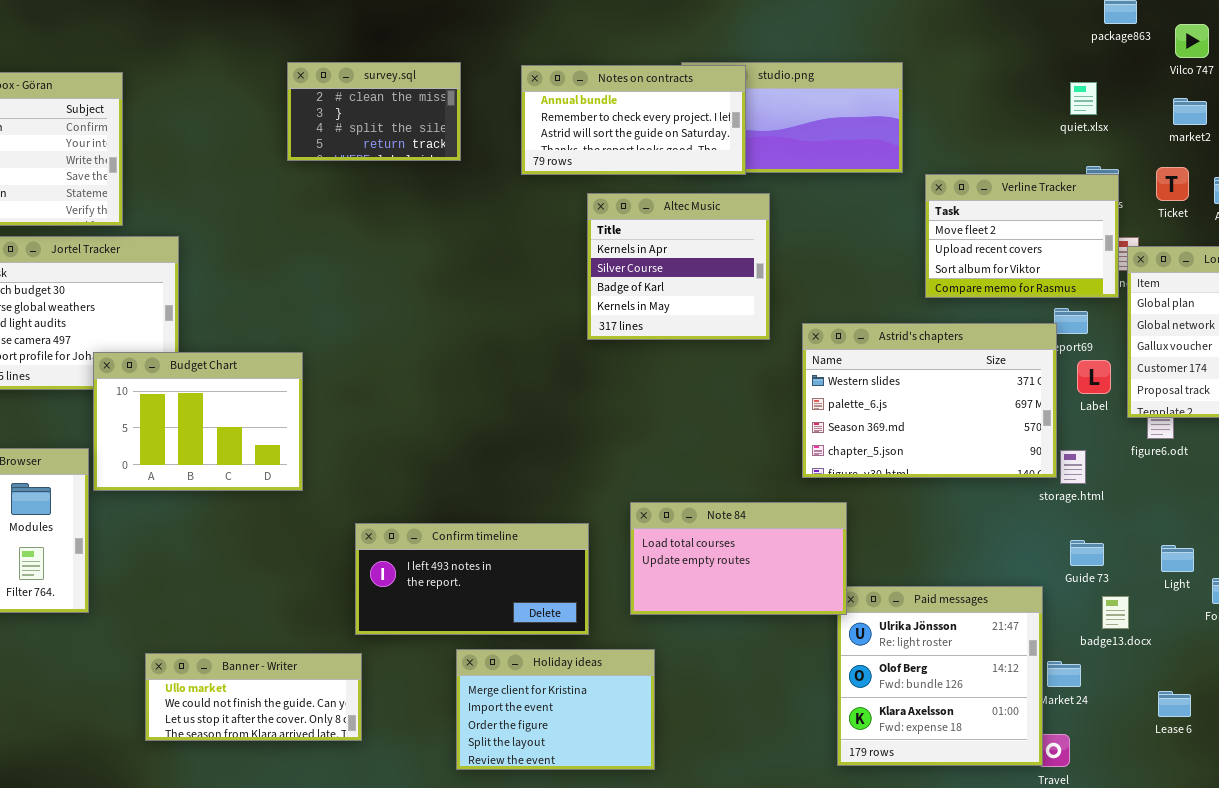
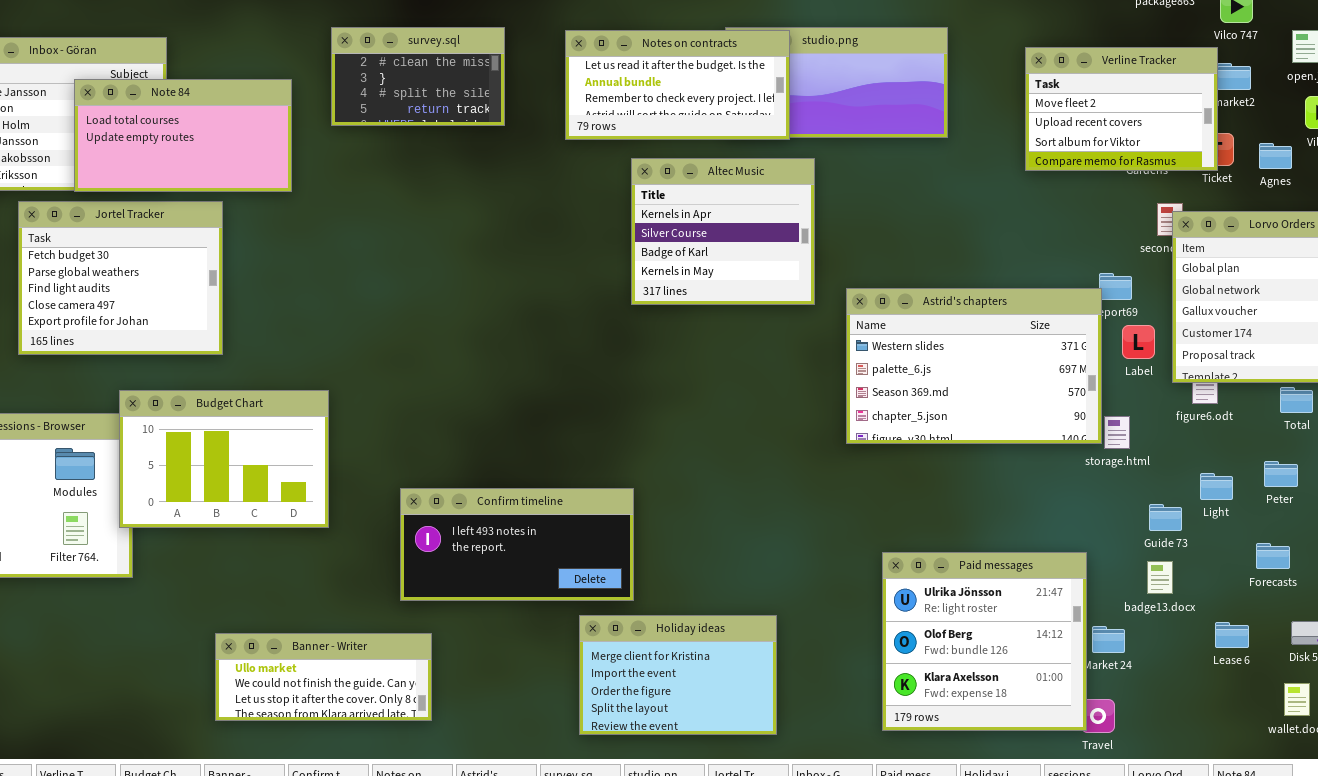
Notes on contracts: [521,65,746,175] -> [565,30,790,140], scrolled up 1 row
Verline Tracker: [925,174,1119,298] -> [1025,47,1218,171], moved
Budget Chart: [93,352,303,491] -> [119,390,329,528], moved
Note 84: [630,502,847,615] -> [74,79,292,192], moved
Guide 73: [1070,540,1104,566] -> [1149,504,1182,531], moved
Light: [1161,545,1194,572] -> [1200,473,1233,500], moved
Holiday ideas: [456,649,655,770] -> [579,615,777,735], moved
Banner - Writer: [145,653,362,741] -> [215,633,432,721], moved
Lease 6: [1158,691,1191,717] -> [1215,622,1249,648], moved

